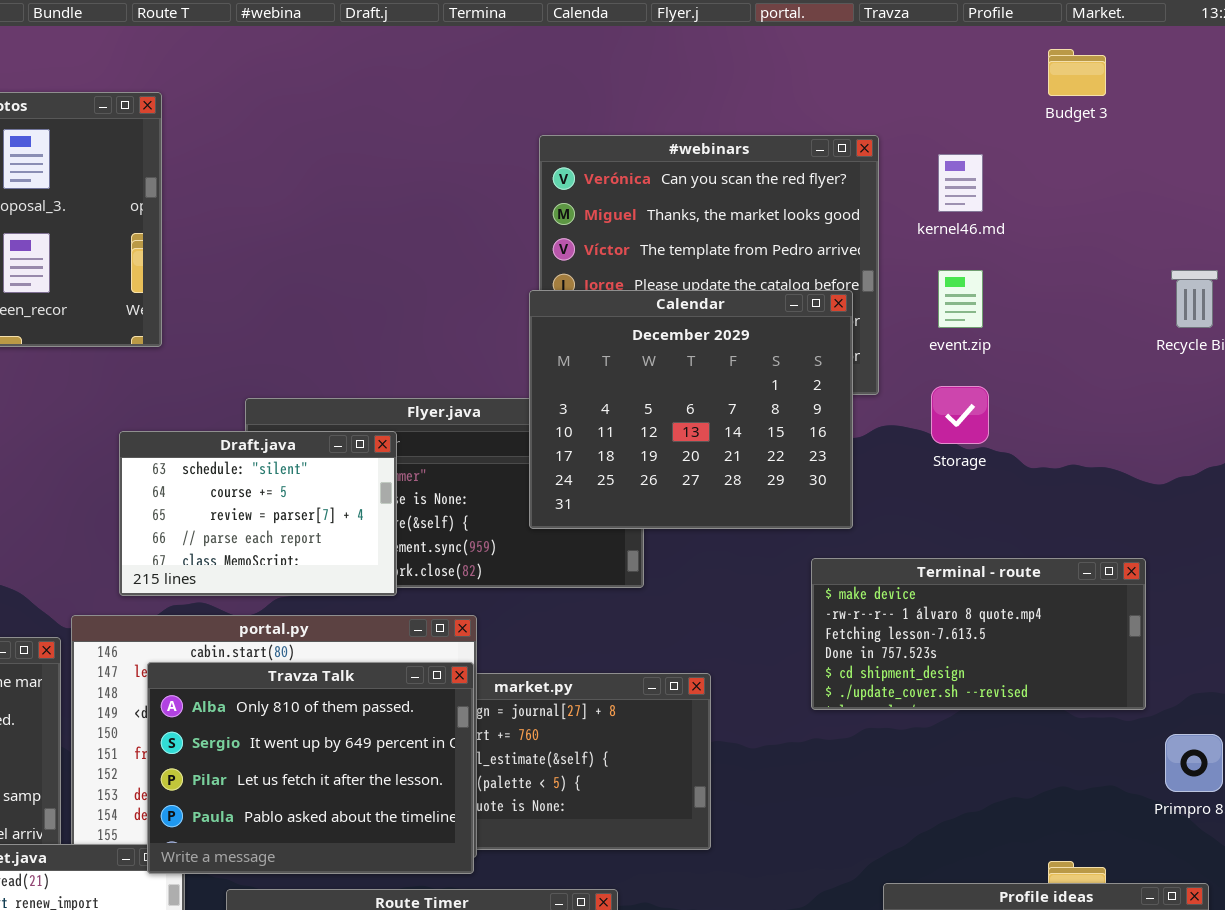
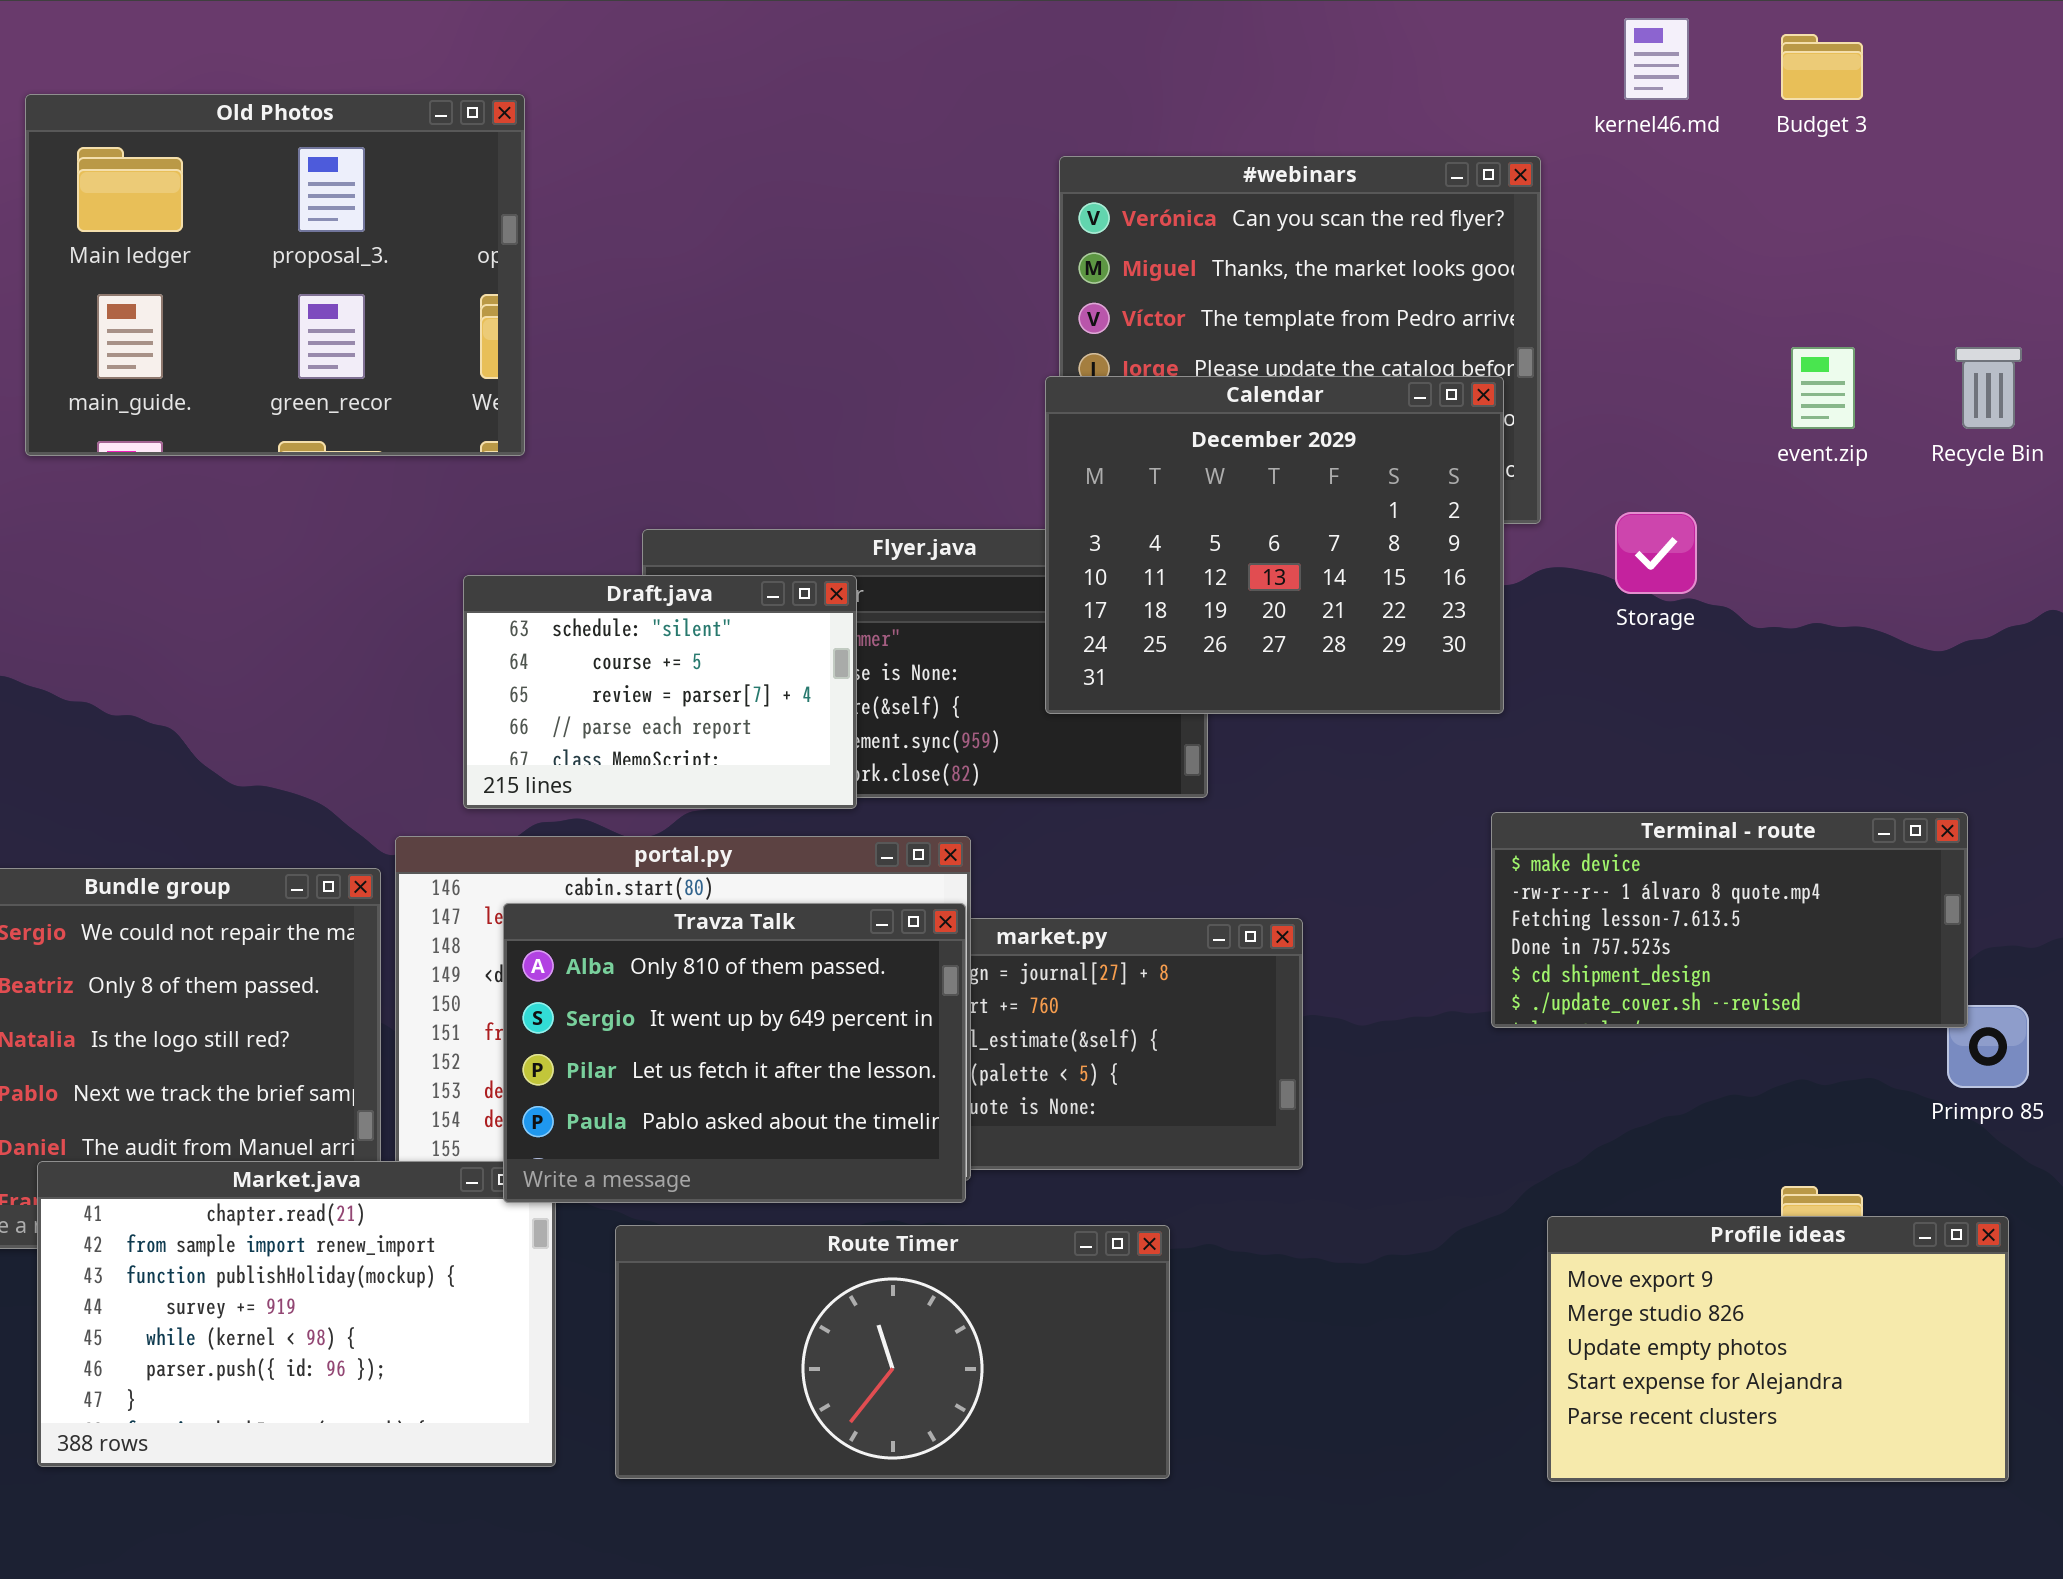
kernel46.md: [938,154,983,212] -> [1624,18,1689,100], moved
event.zip: [938,270,983,328] -> [1791,347,1855,429], moved
Terminal - route: [811,558,1146,710] -> [1491,812,1968,1028], moved

